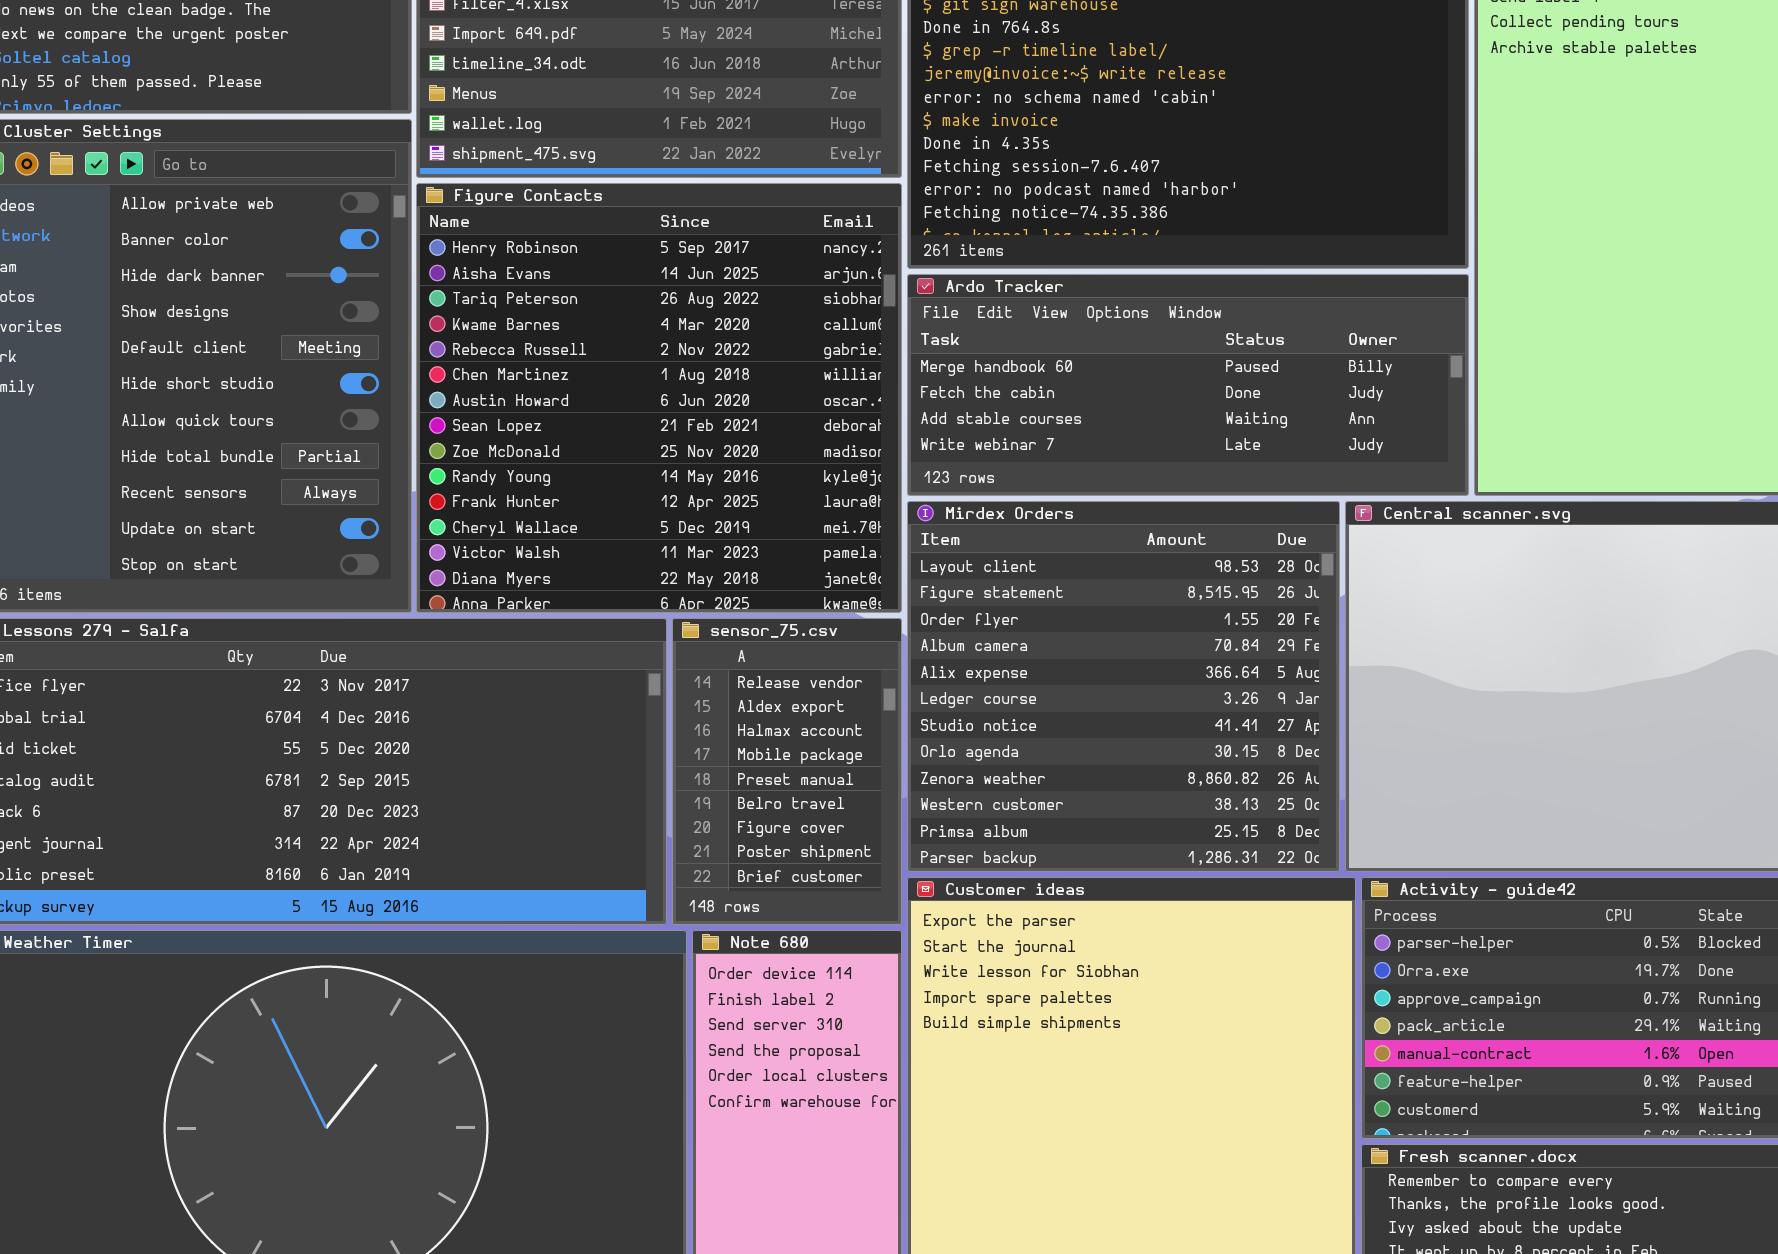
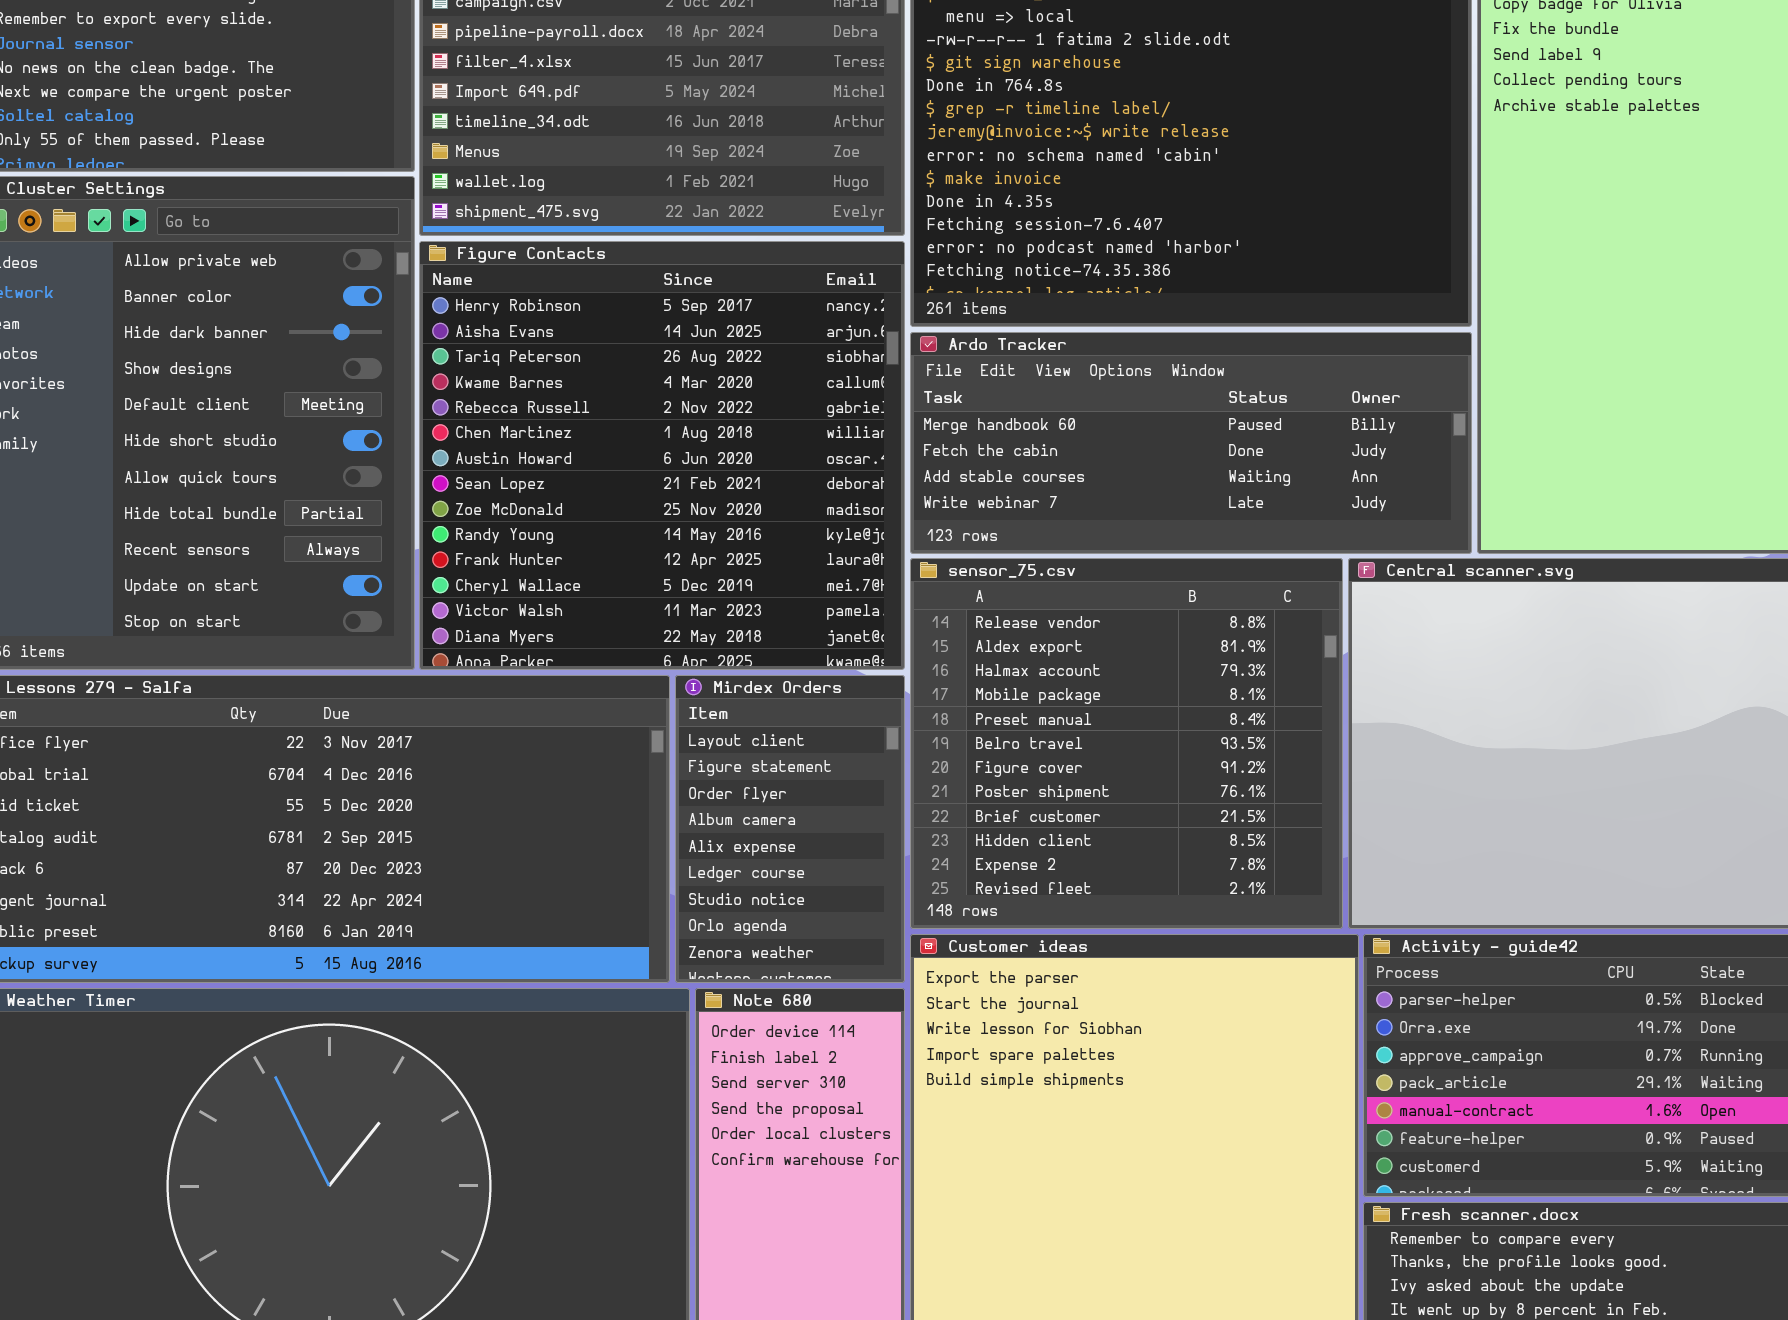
Mirdex Orders: [907,501,1340,872] -> [675,675,905,983], moved, resized
sensor_75.csv: [672,618,902,925] -> [910,558,1343,929], moved, resized

